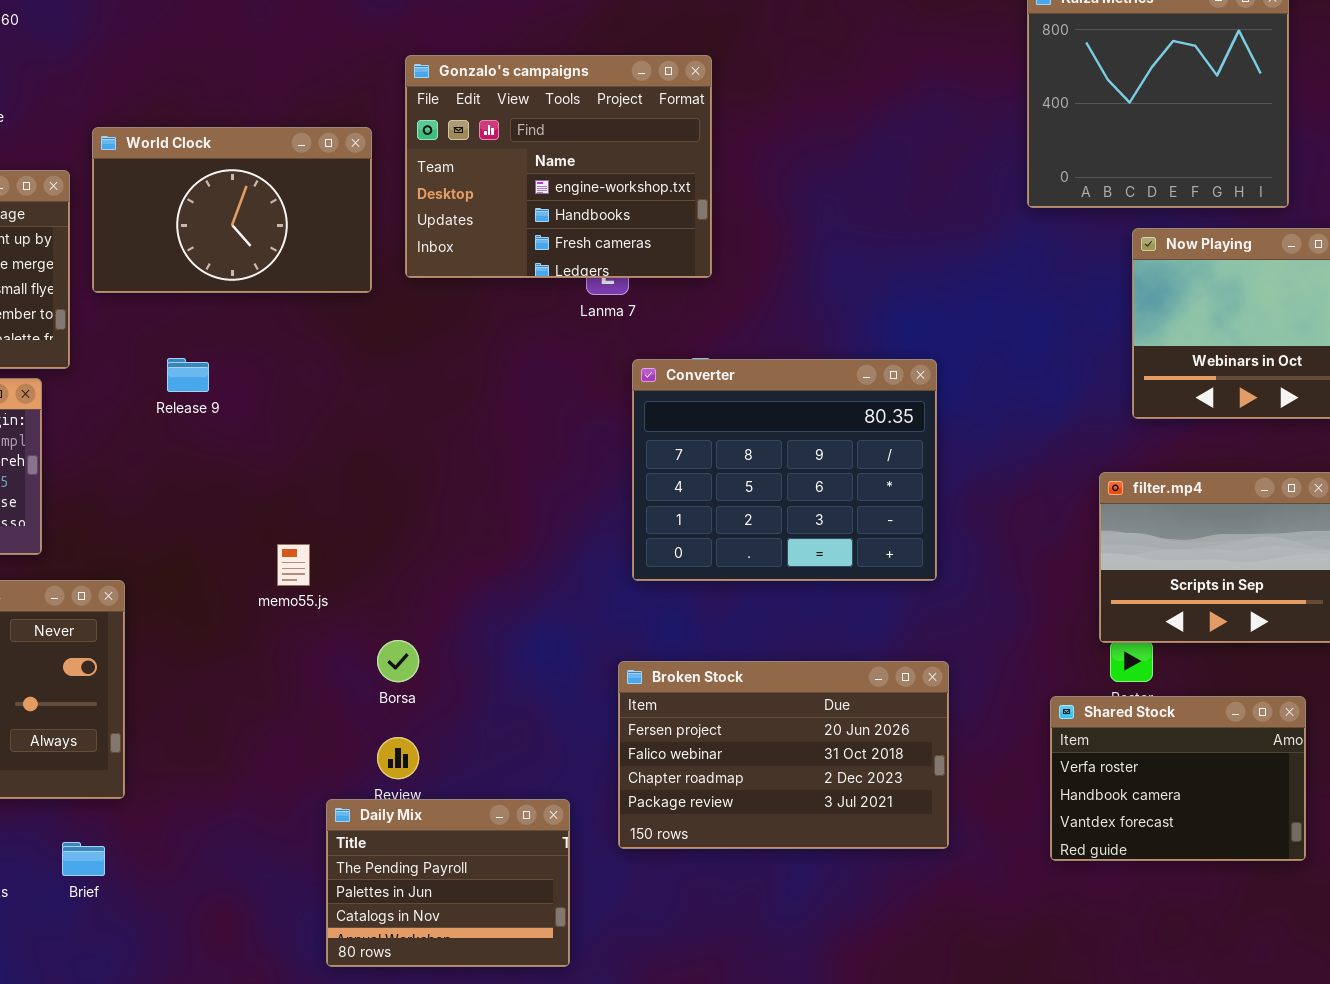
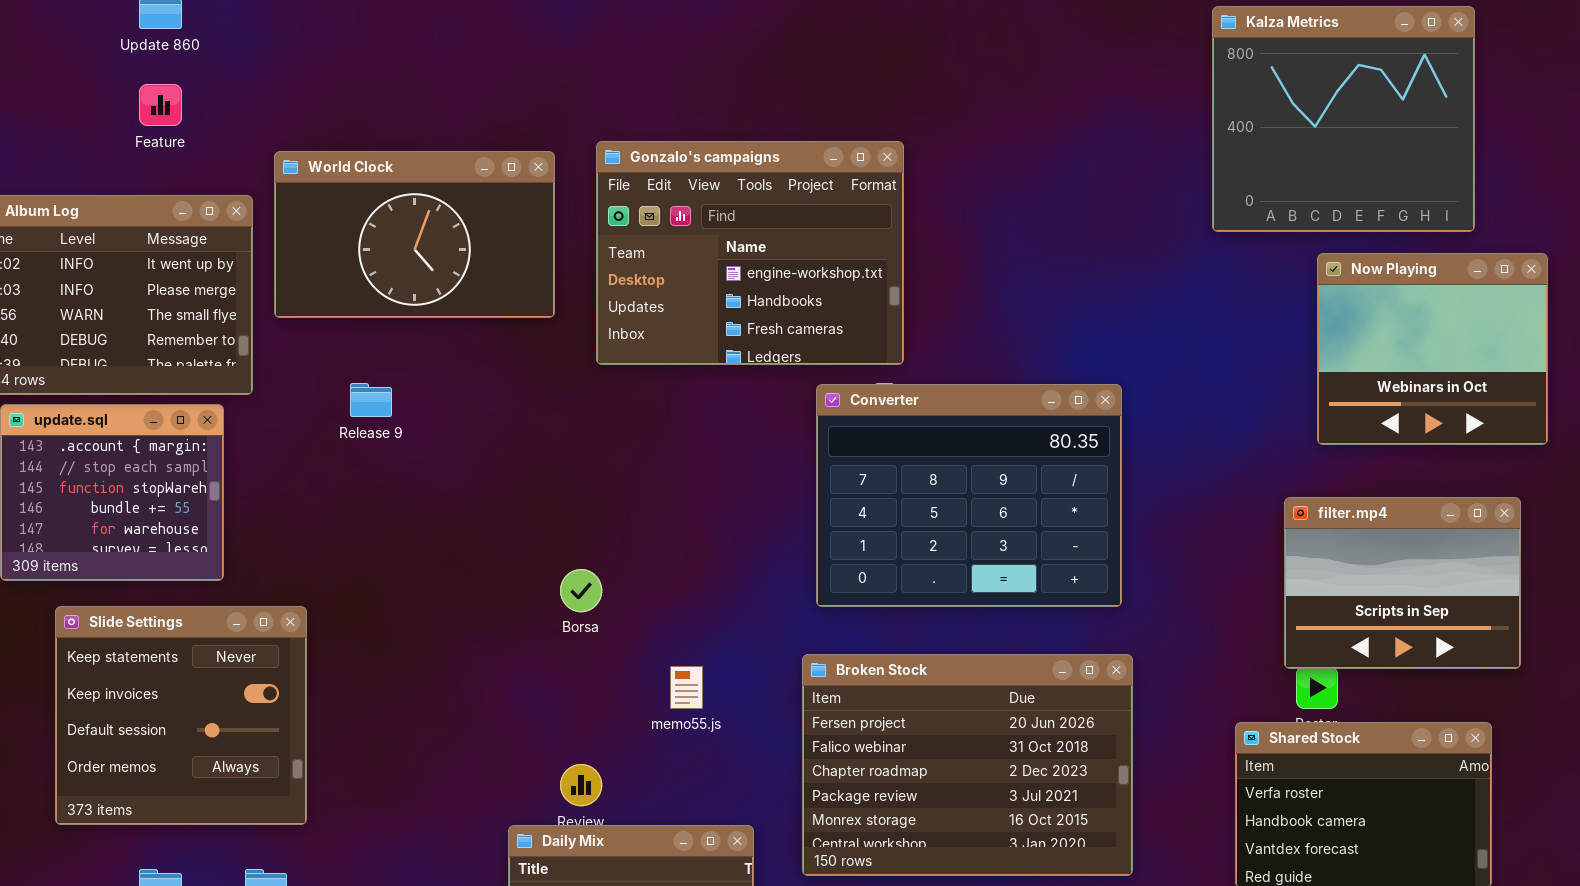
Gonzalo's campaigns: [405,55,712,278] -> [596,141,904,365], moved
memo55.js: [277,544,310,586] -> [670,666,703,709], moved
Borsa: [377,640,419,682] -> [560,569,602,612], moved
Broken Stock: [618,661,949,849] -> [802,654,1133,876], resized

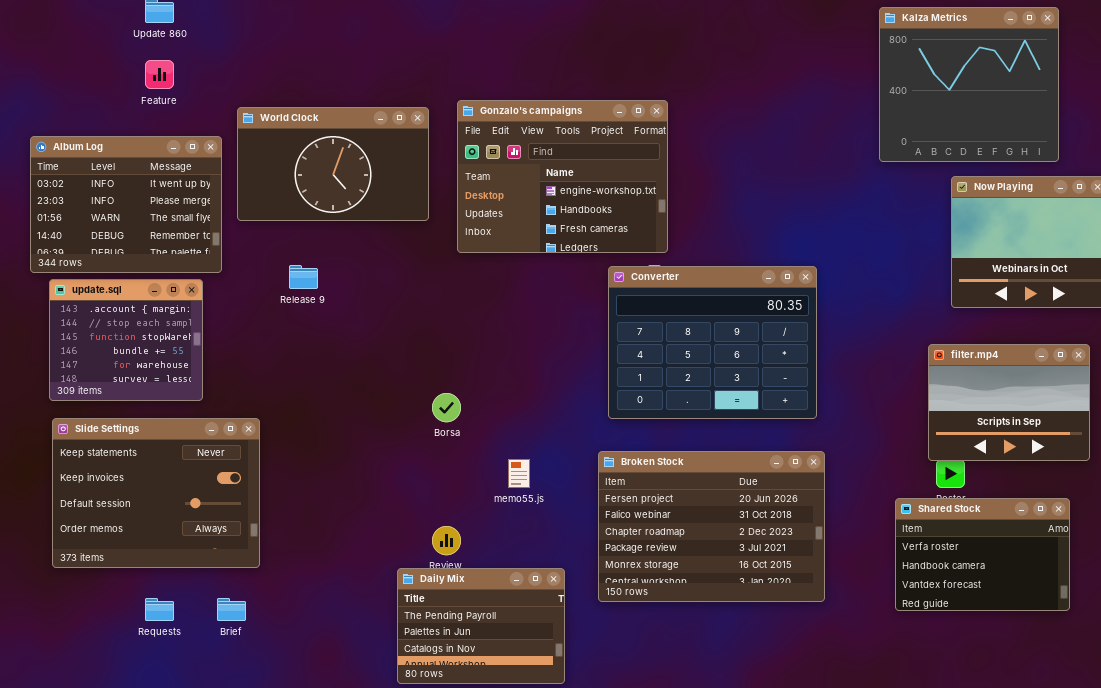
Slide Settings: [55,606,307,825] -> [52,418,260,568], resized

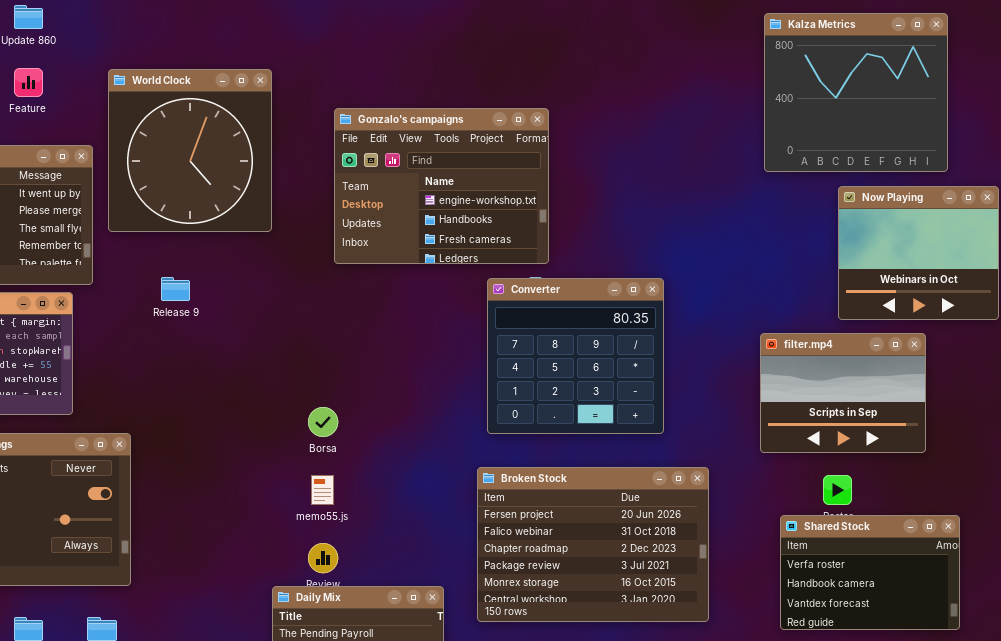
World Clock: [237,107,429,221] -> [108,69,272,232], resized
Converter: [608,266,817,419] -> [487,278,664,434], resized
filter.mp4: [928,344,1090,461] -> [760,333,926,453], moved
memo55.js: [508,459,530,488] -> [311,475,334,505], moved

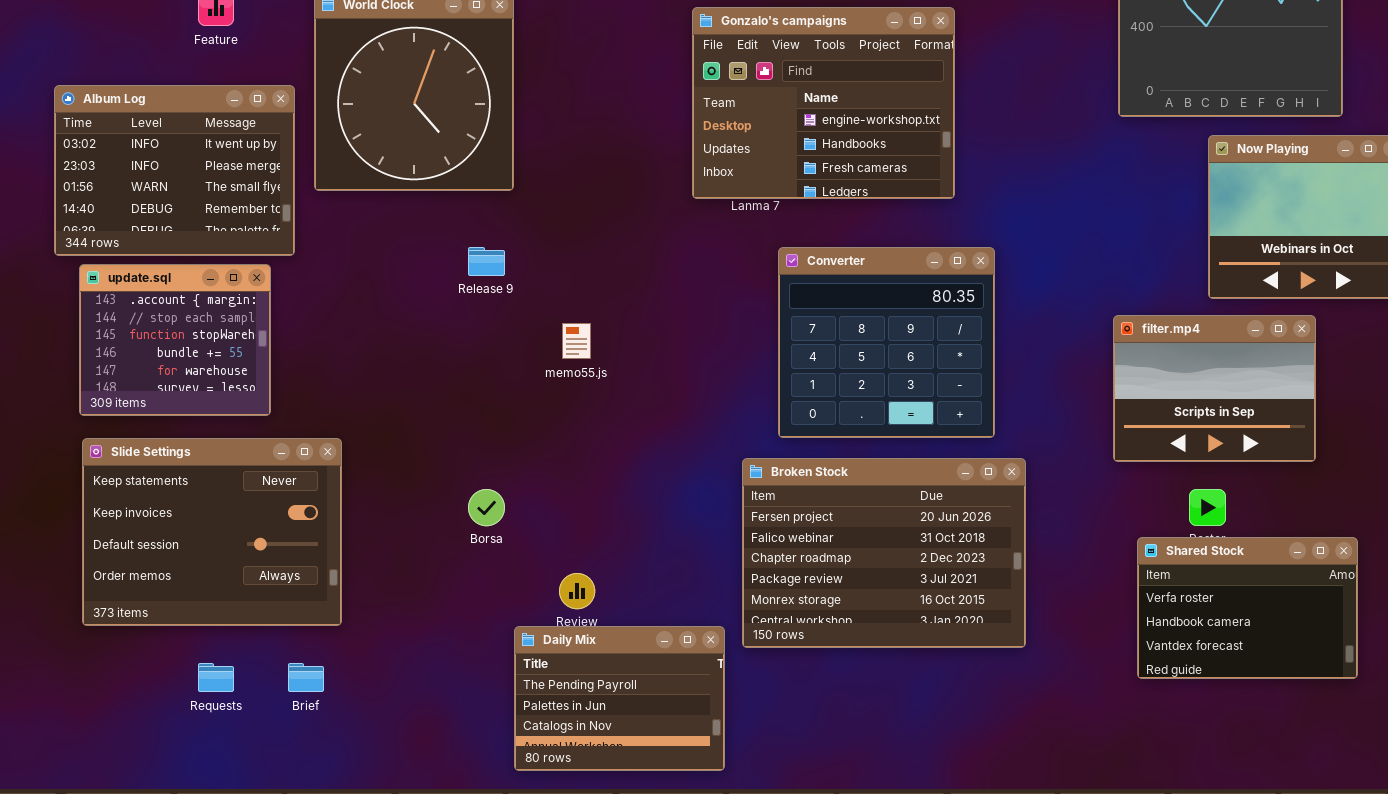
Gonzalo's campaigns: [334,108,549,264] -> [692,7,955,199], moved
Release 9: [161,277,190,301] -> [468,247,505,276], moved
Borsa: [308,407,338,437] -> [468,489,505,526], moved
Broken Stock: [477,467,709,622] -> [742,458,1026,648], moved
memo55.js: [311,475,334,505] -> [562,323,591,359], moved

